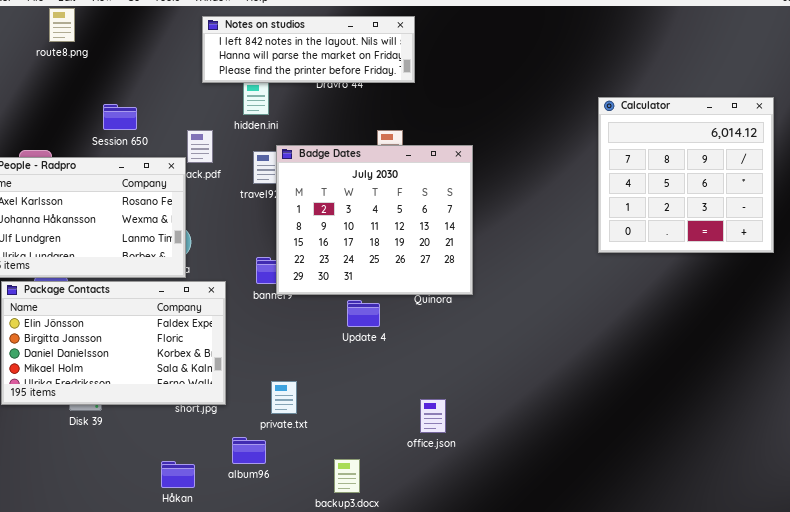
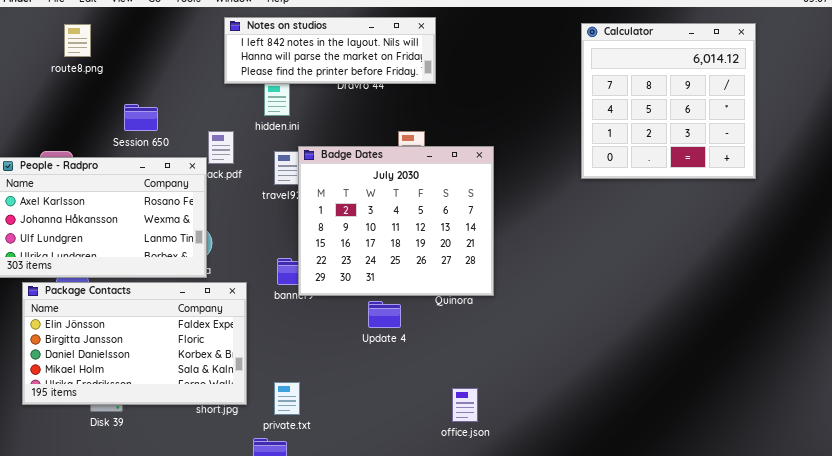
route8.png: [49,8,75,42] -> [64,24,91,57], moved
Calculator: [598,97,774,253] -> [581,23,756,179], moved
private.txt: [271,381,297,414] -> [274,382,300,415], moved
office.json: [420,399,446,433] -> [452,388,478,422], moved

